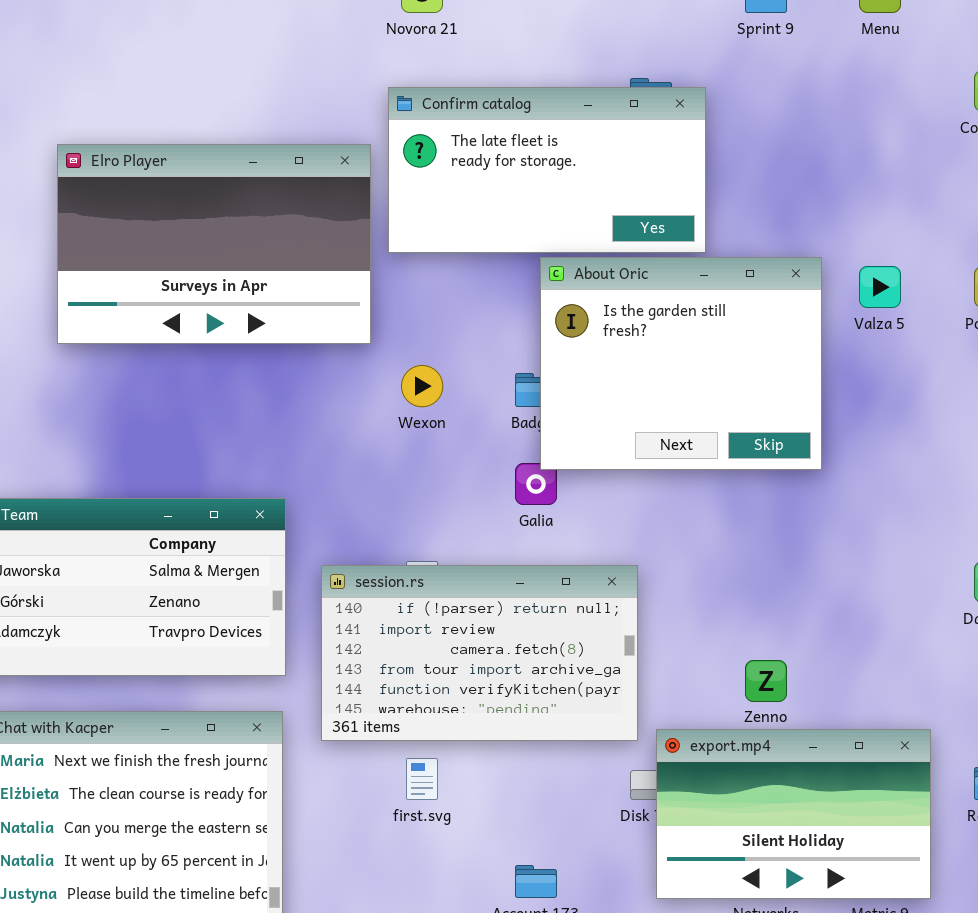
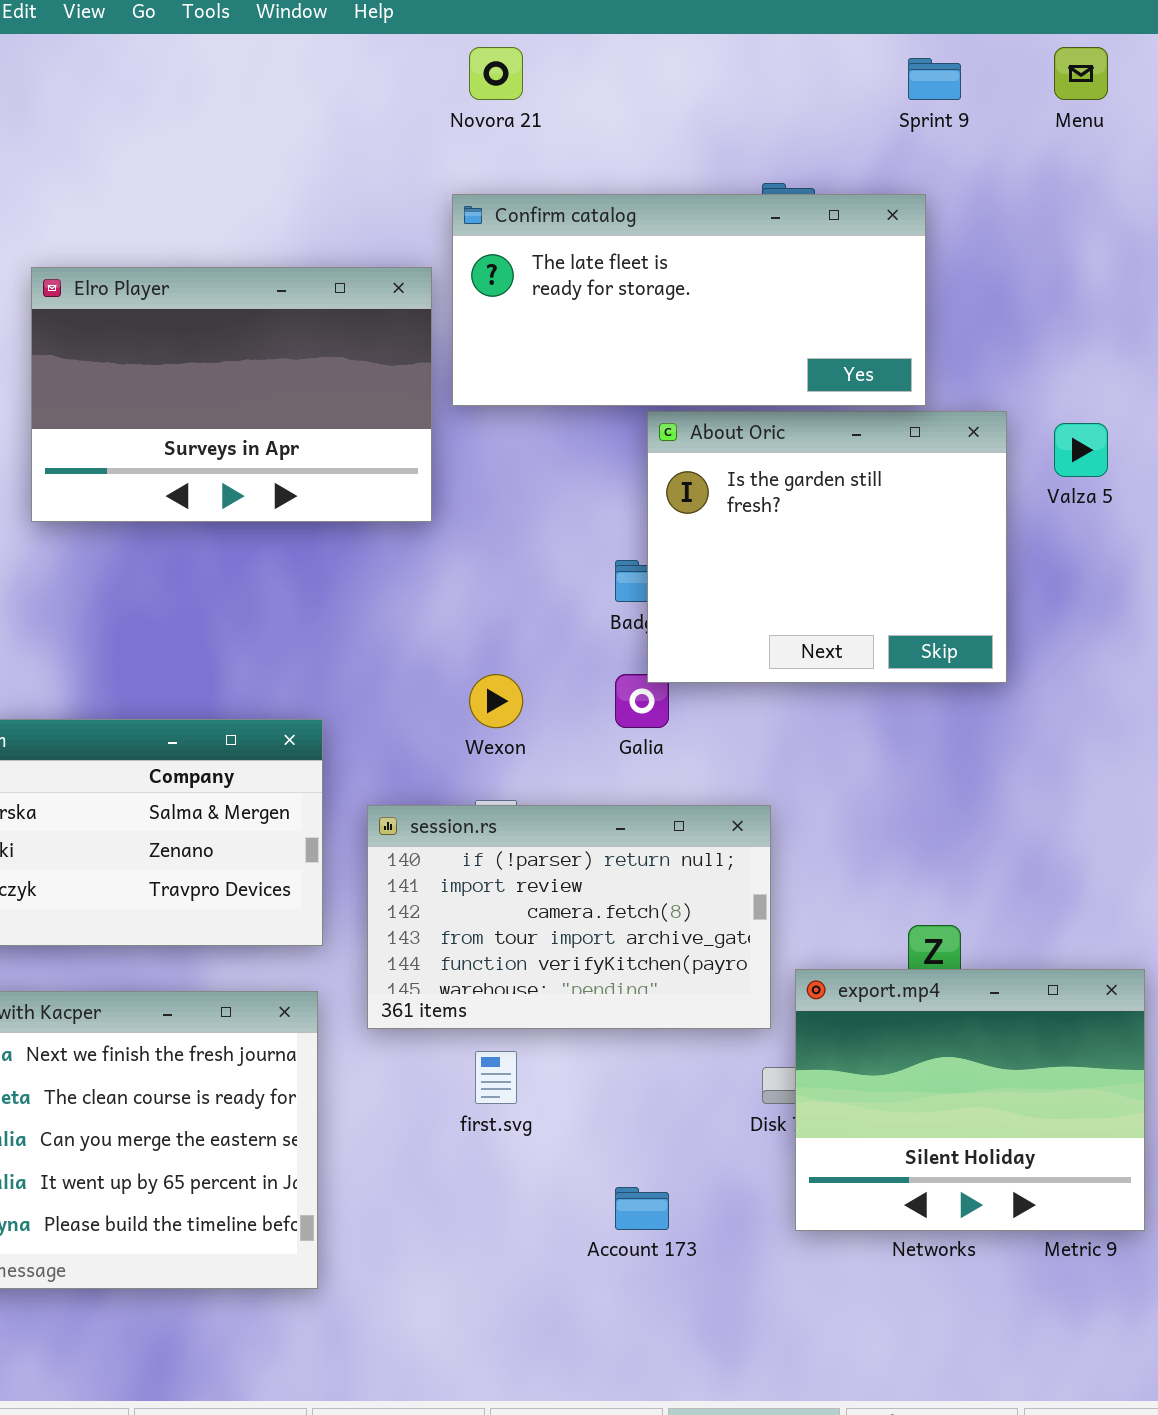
Confirm catalog: [388,87,706,253] -> [452,194,926,406], resized
Wexon: [401,365,443,407] -> [469,674,523,728], moved
export.mp4: [656,729,931,899] -> [795,969,1145,1231], resized

